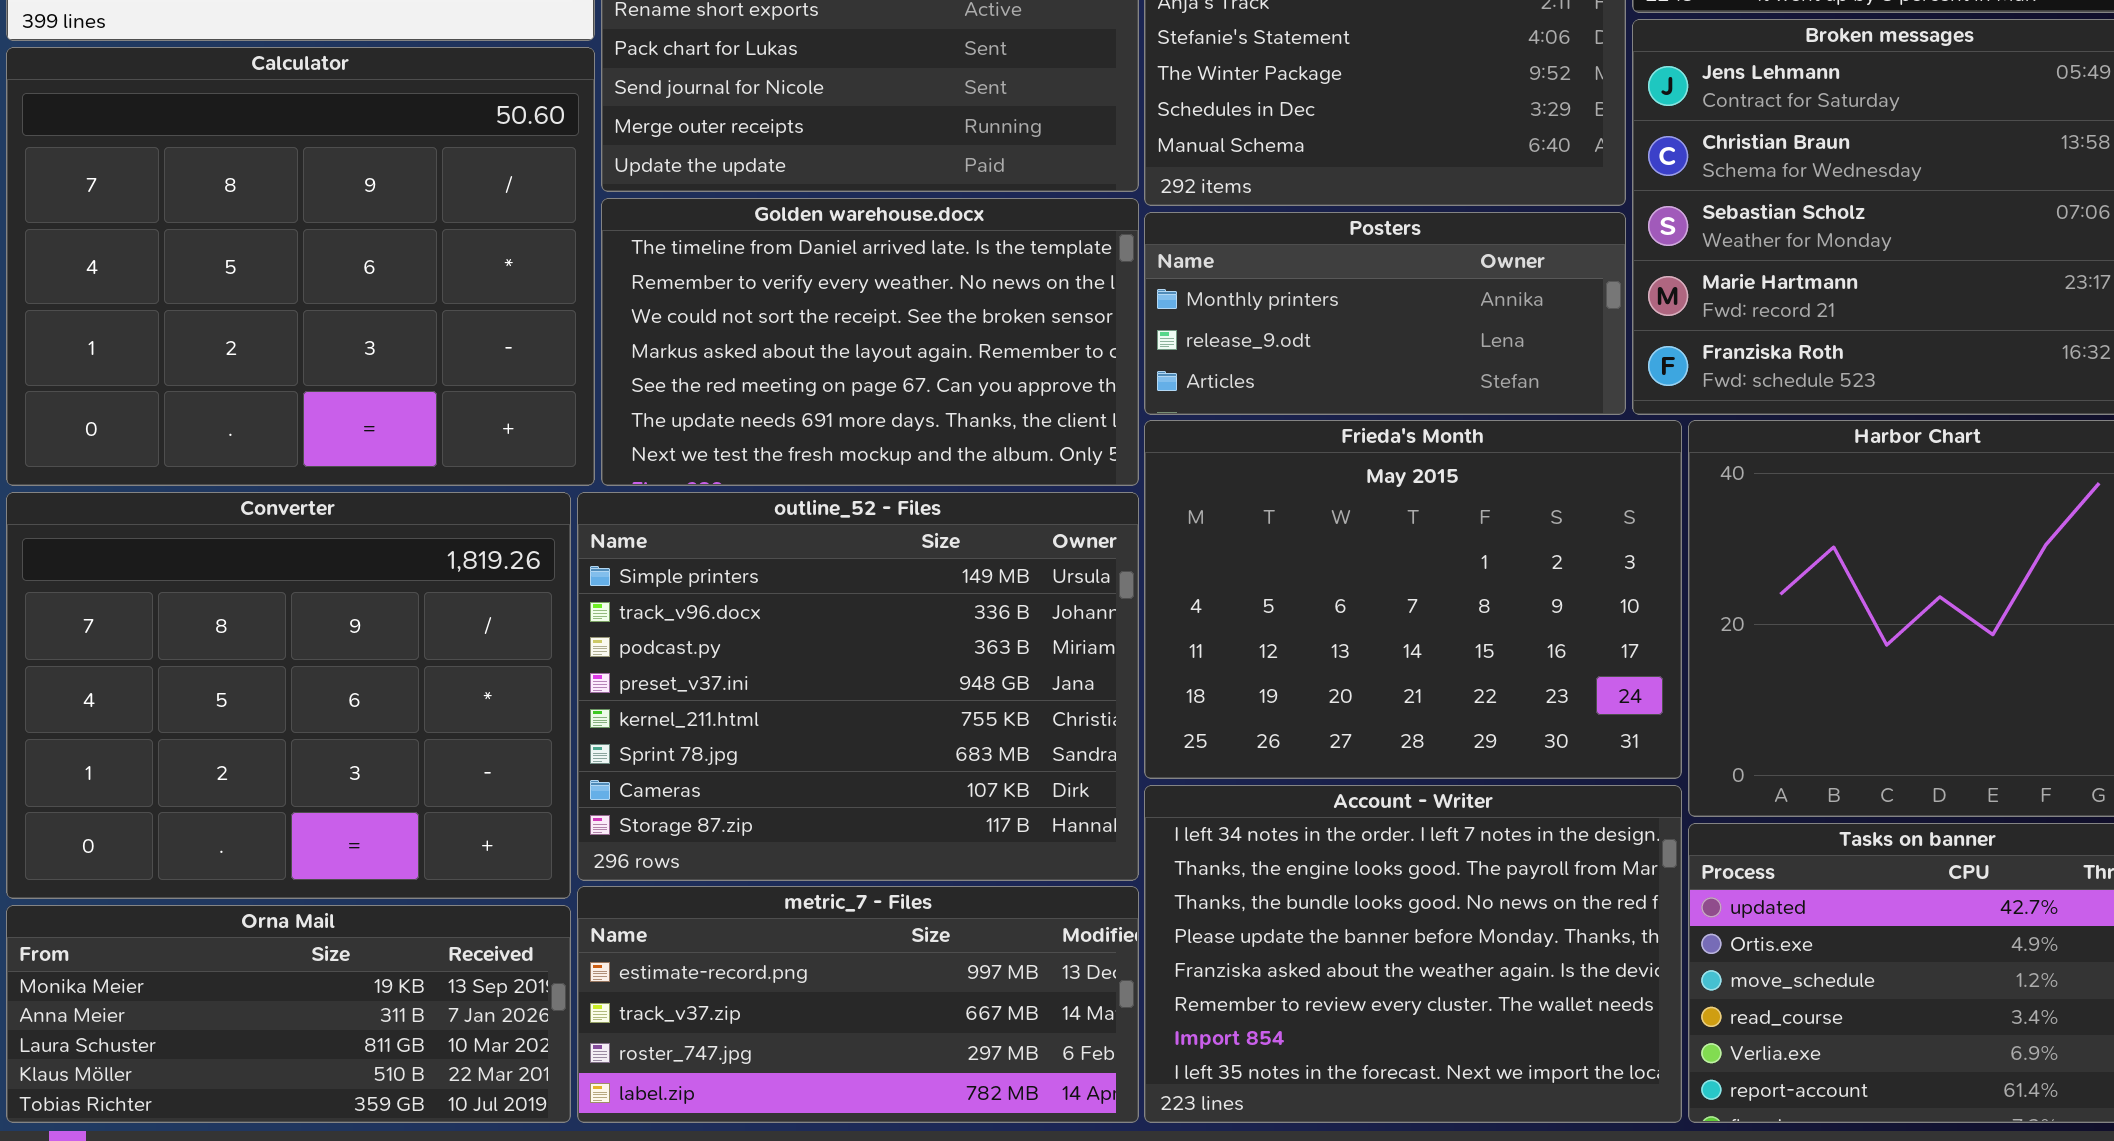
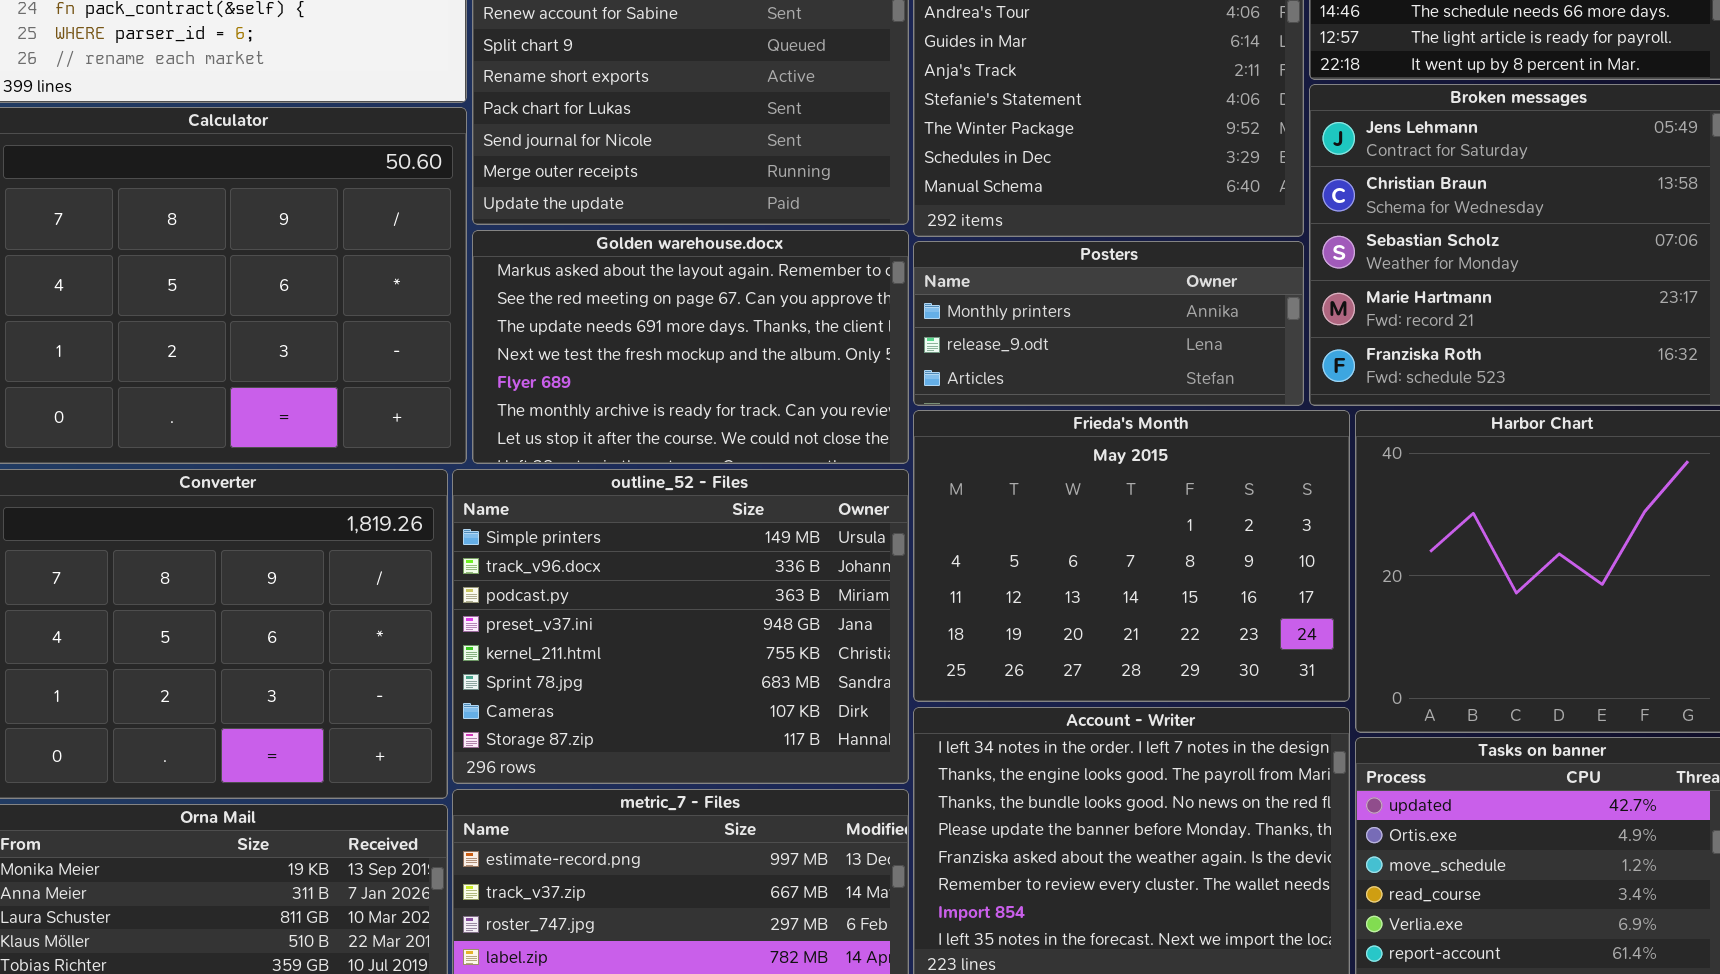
Golden warehouse.docx: [601,198,1139,486] -> [472,230,909,464], scrolled down 3 rows

